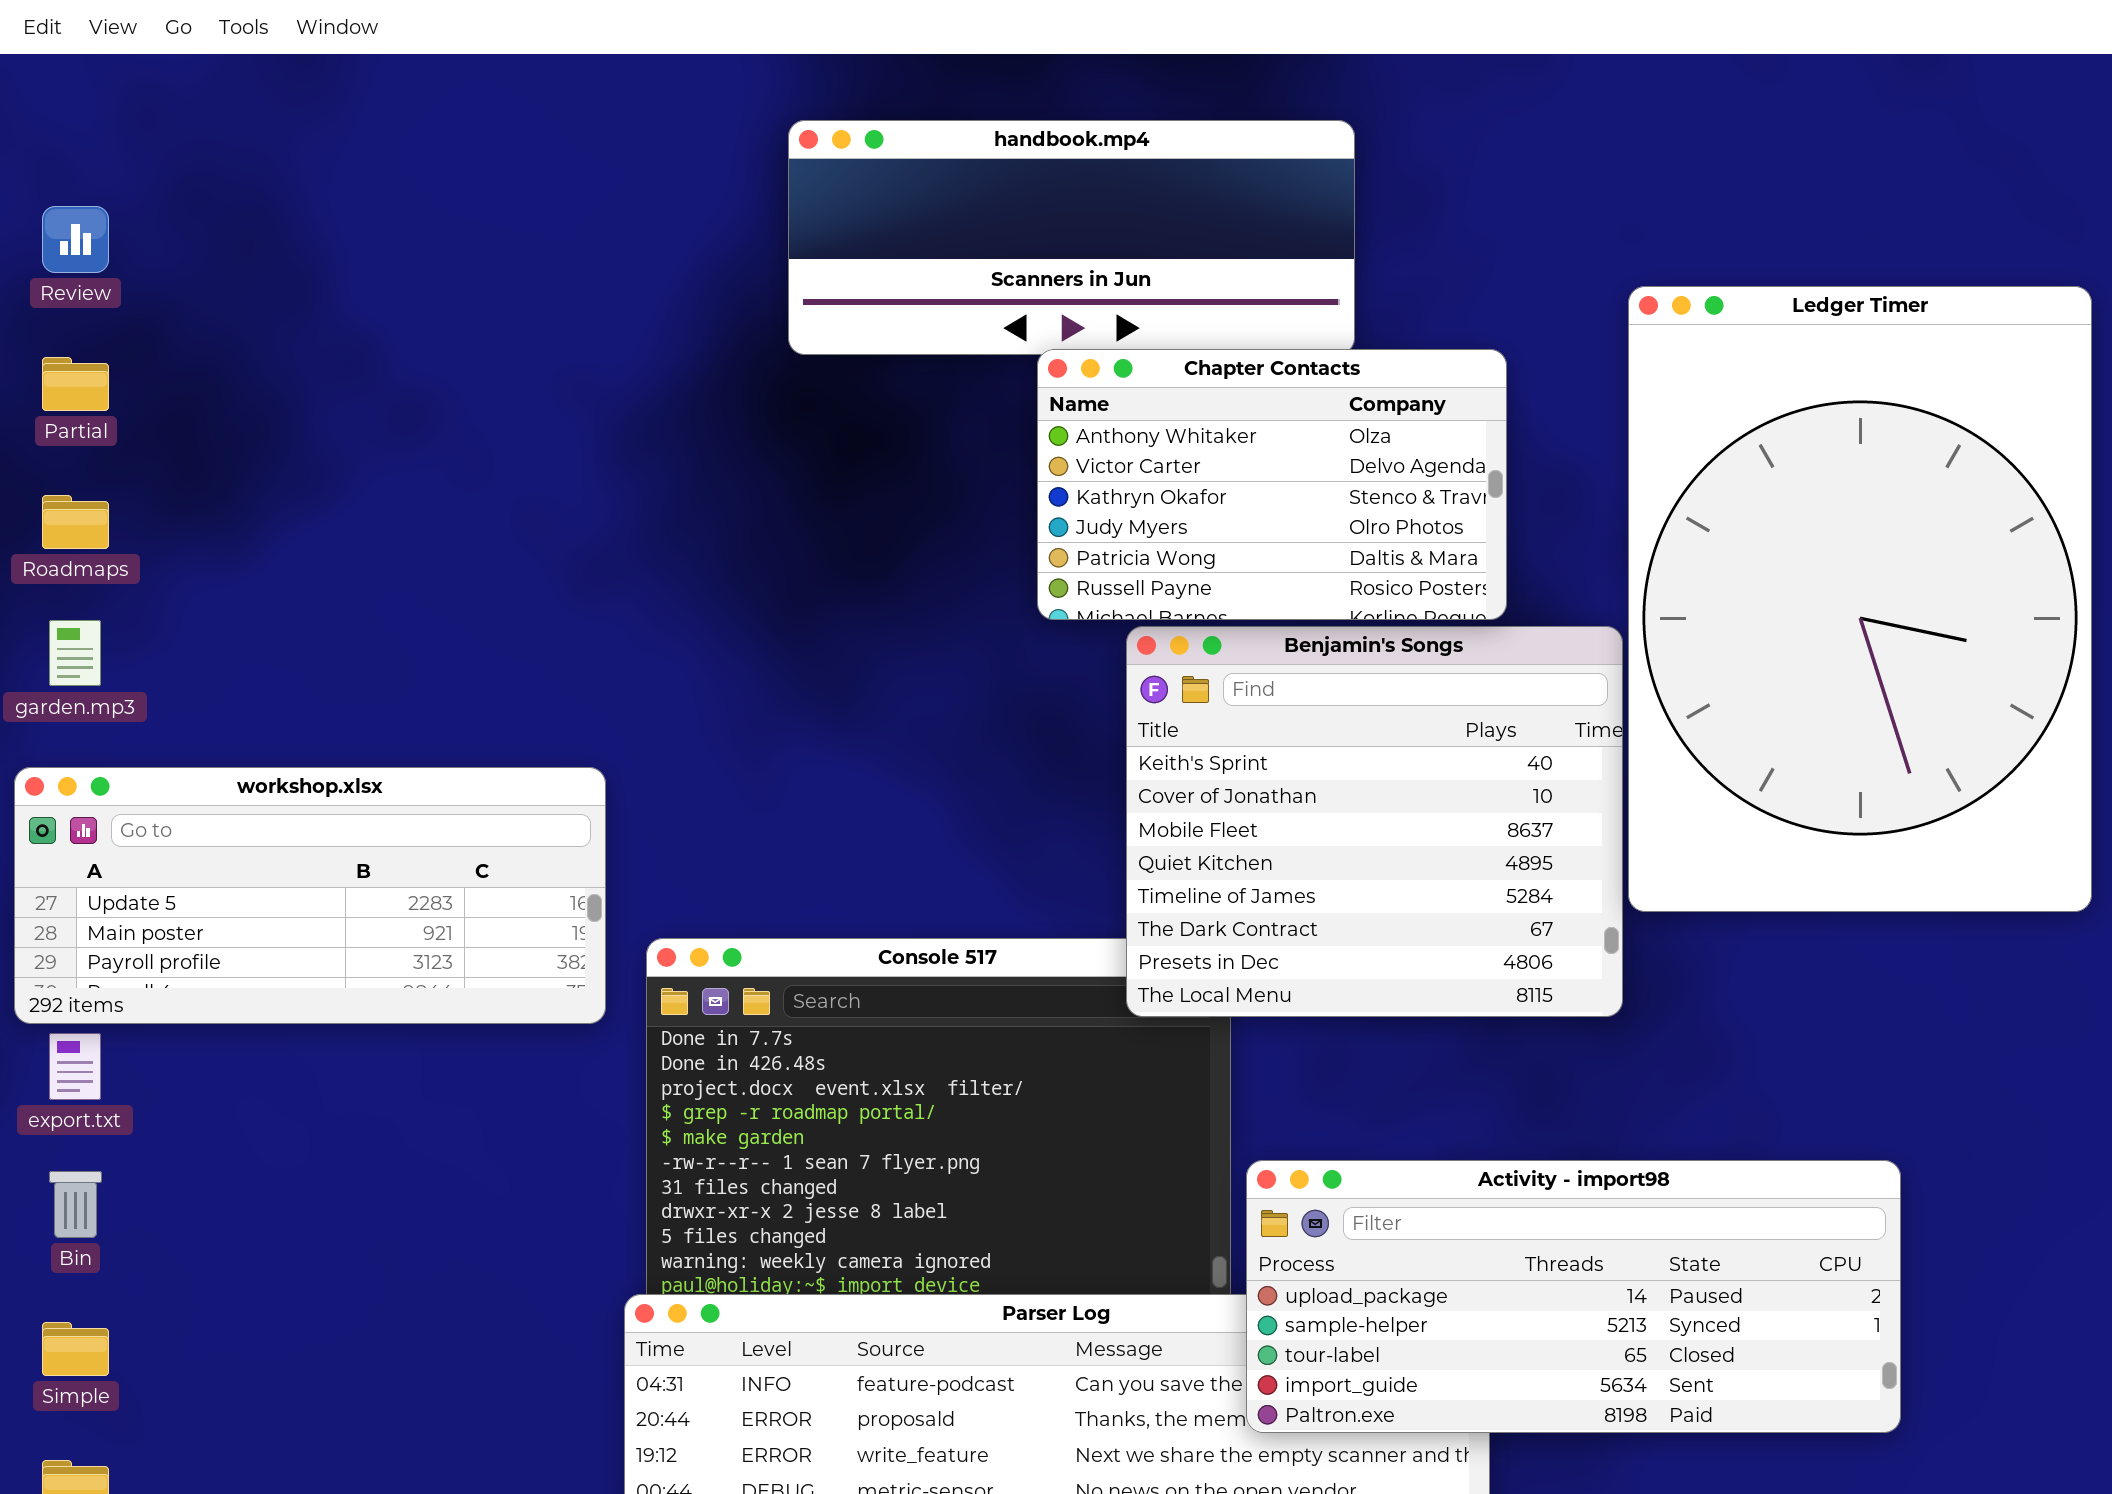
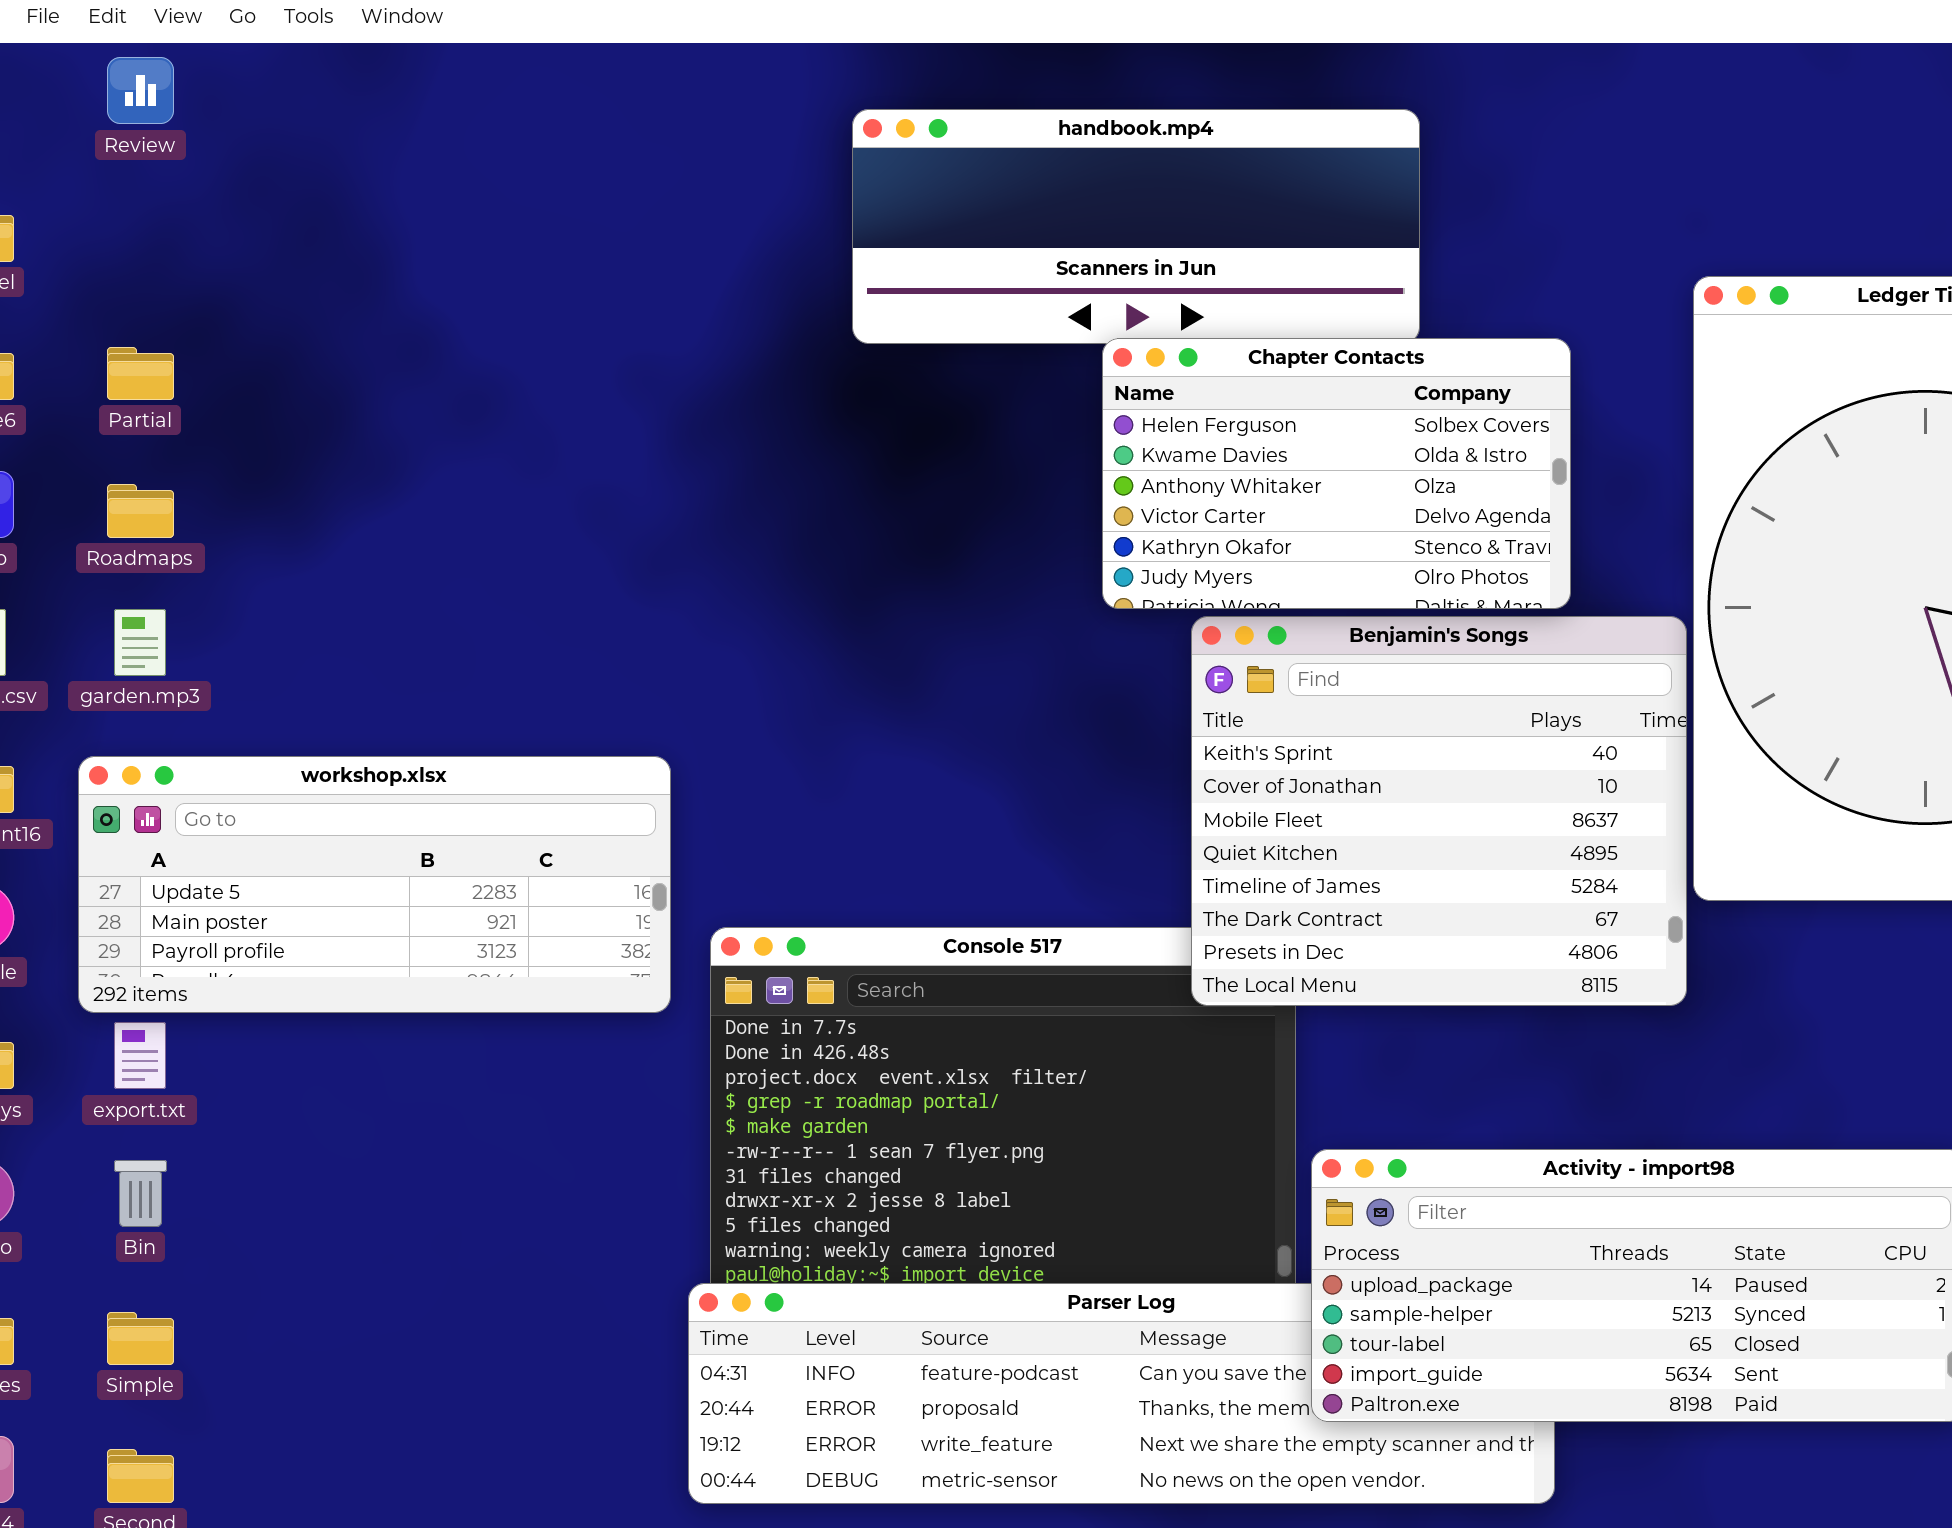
Review: [42,206,109,273] -> [107,57,174,124], moved
Chapter Contacts: [1037,349,1507,620] -> [1102,338,1571,609], scrolled up 2 rows

